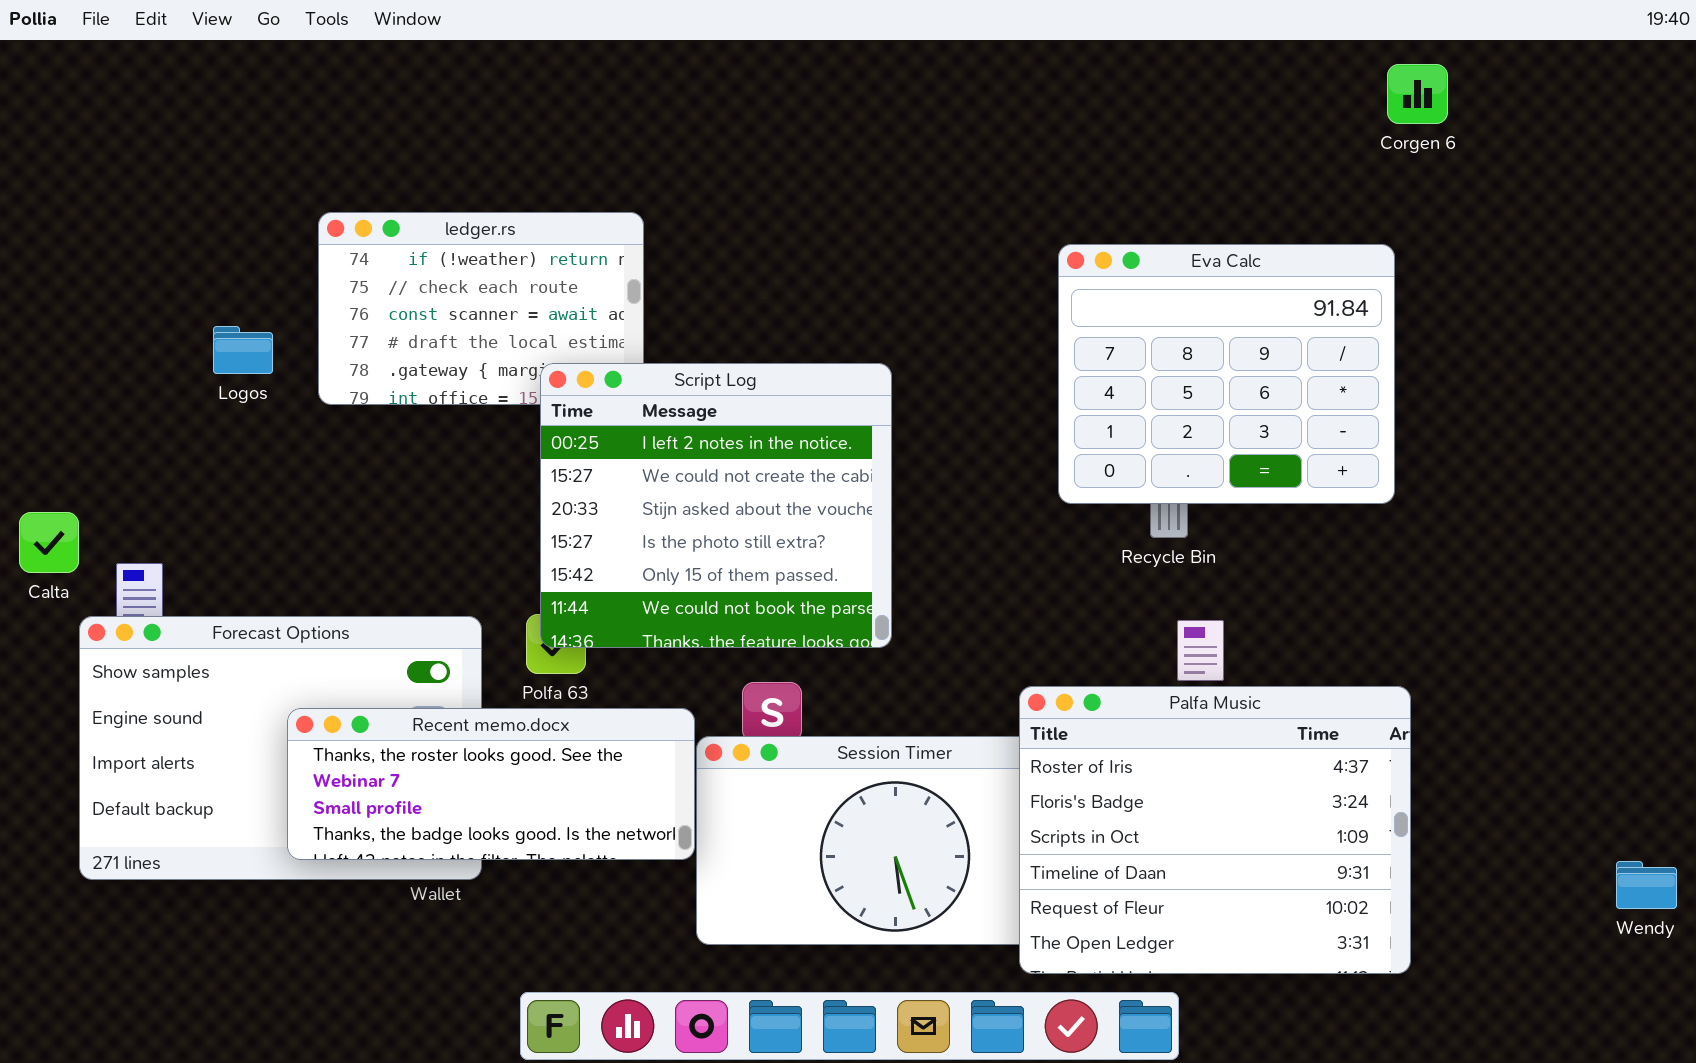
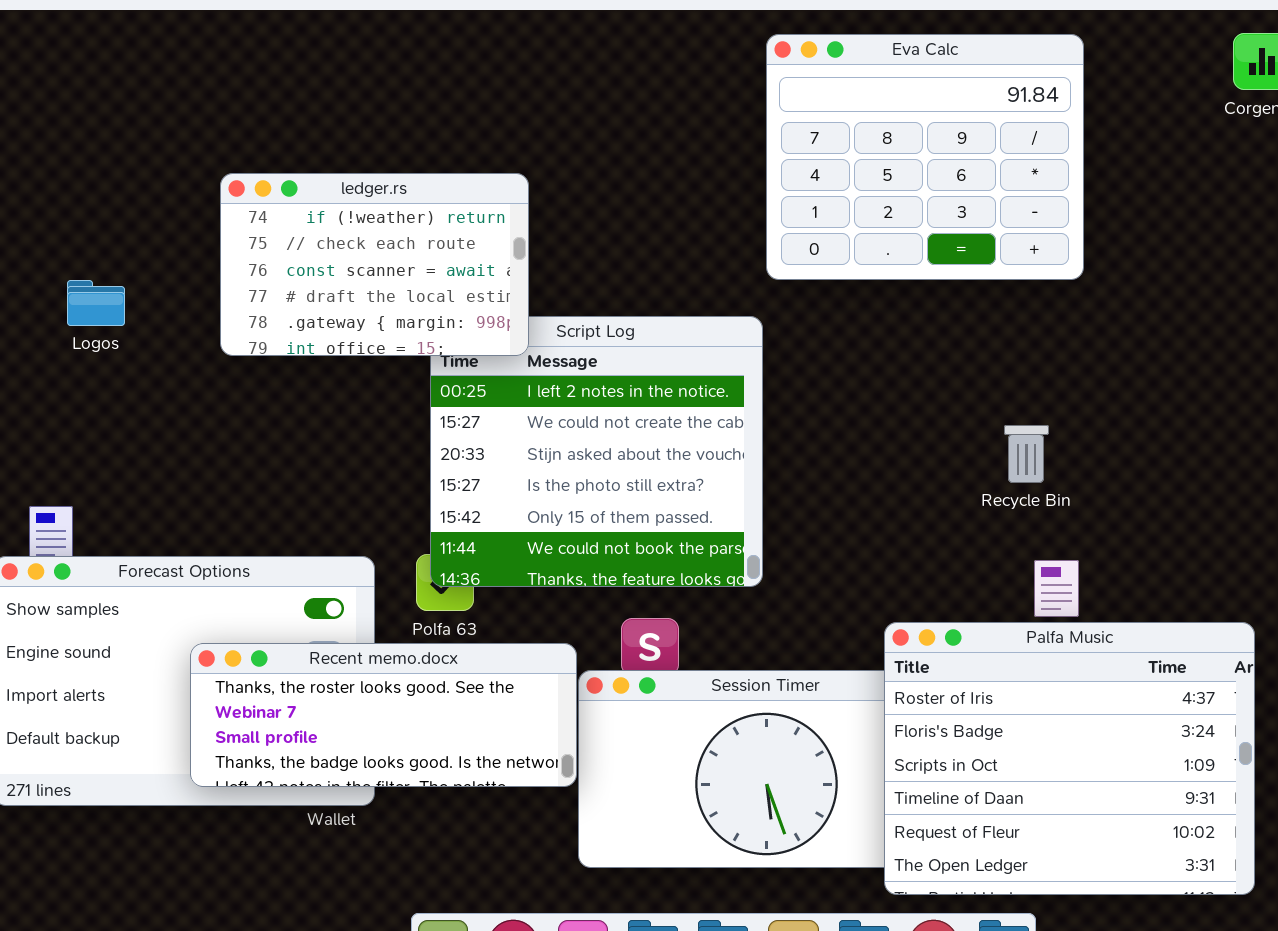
ledger.rs: [318,212,644,405] -> [220,173,529,356], raised
Eva Calc: [1058,244,1395,504] -> [766,34,1084,280], moved
Logos: [213,326,273,374] -> [67,280,125,326], moved

